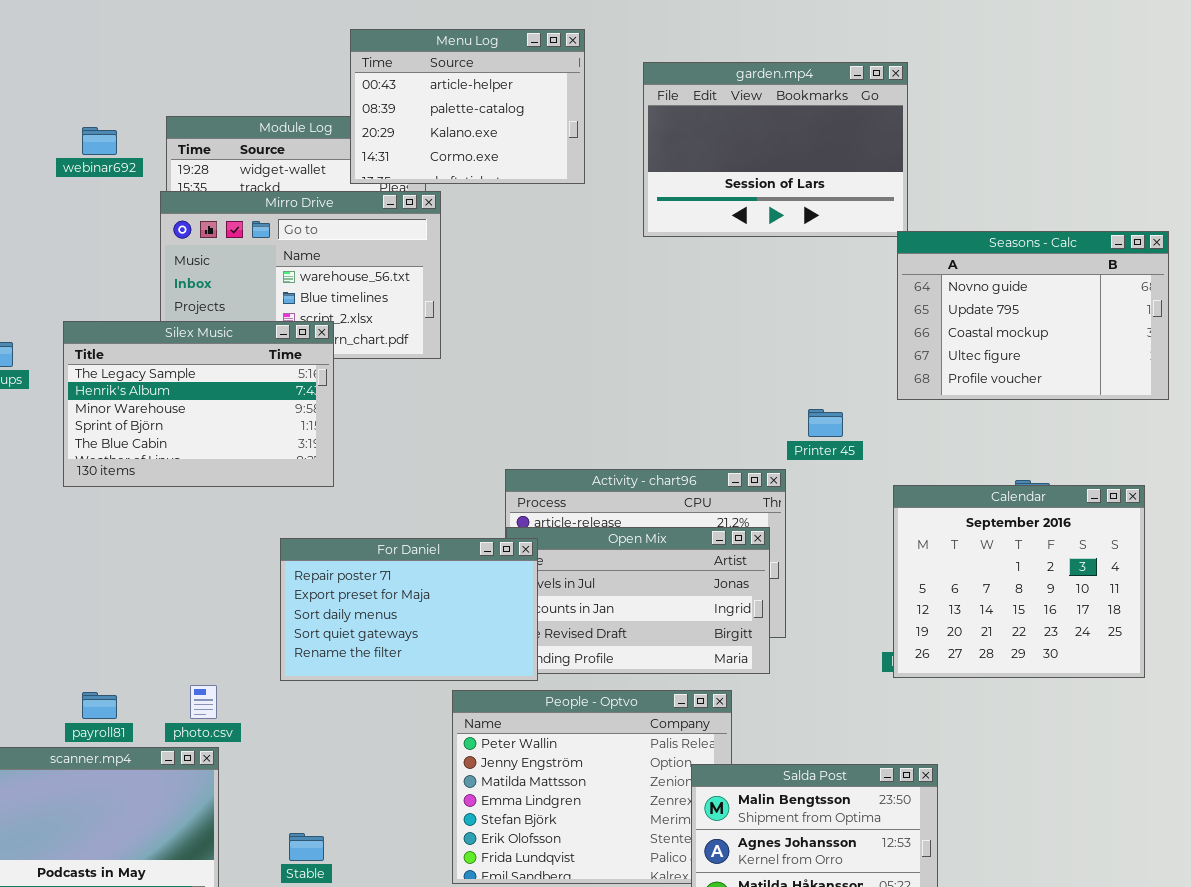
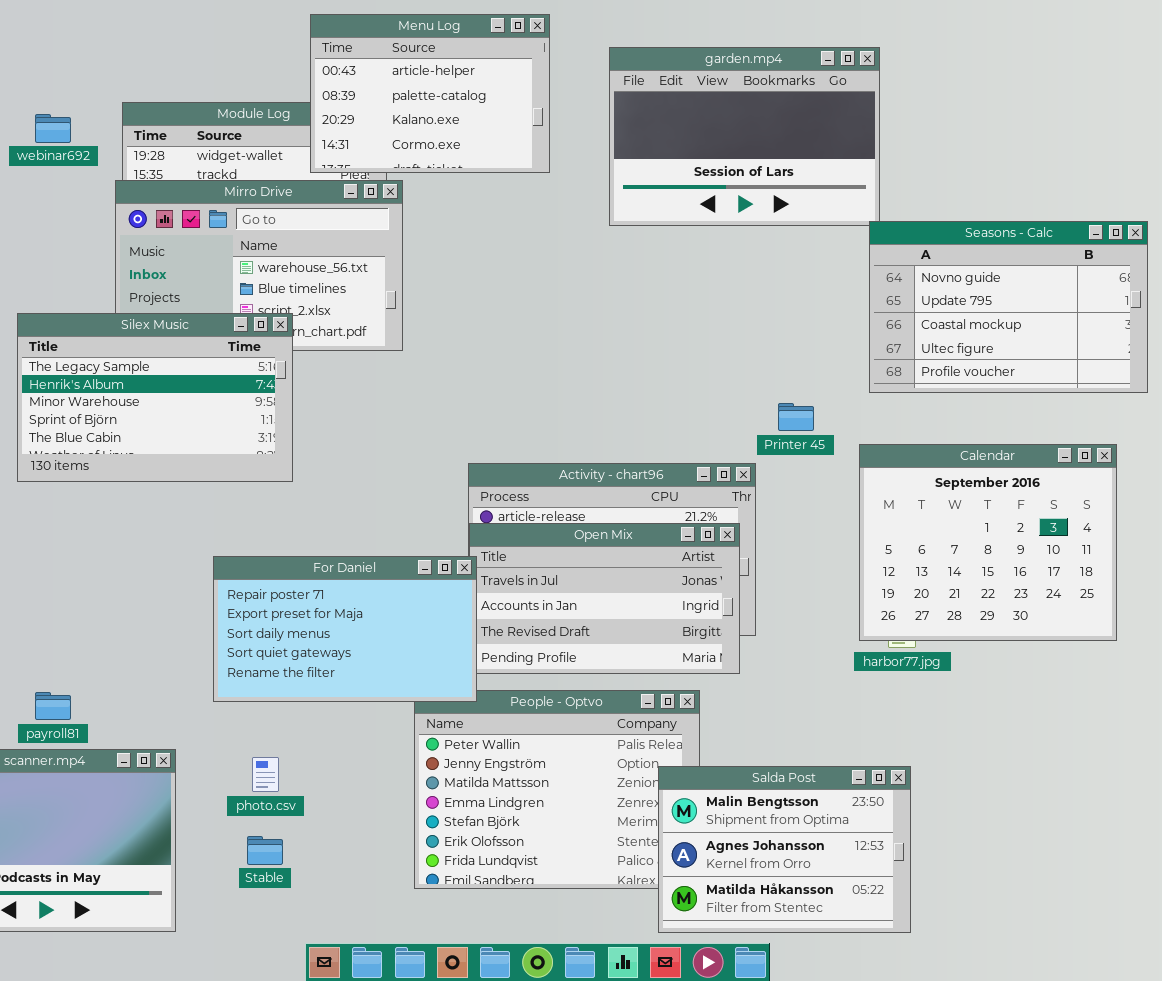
Calendar: [893,485,1145,678] -> [859,444,1117,641], moved
For Daniel: [280,538,538,681] -> [213,556,477,702], moved
photo.csv: [190,685,217,719] -> [252,757,279,792], moved

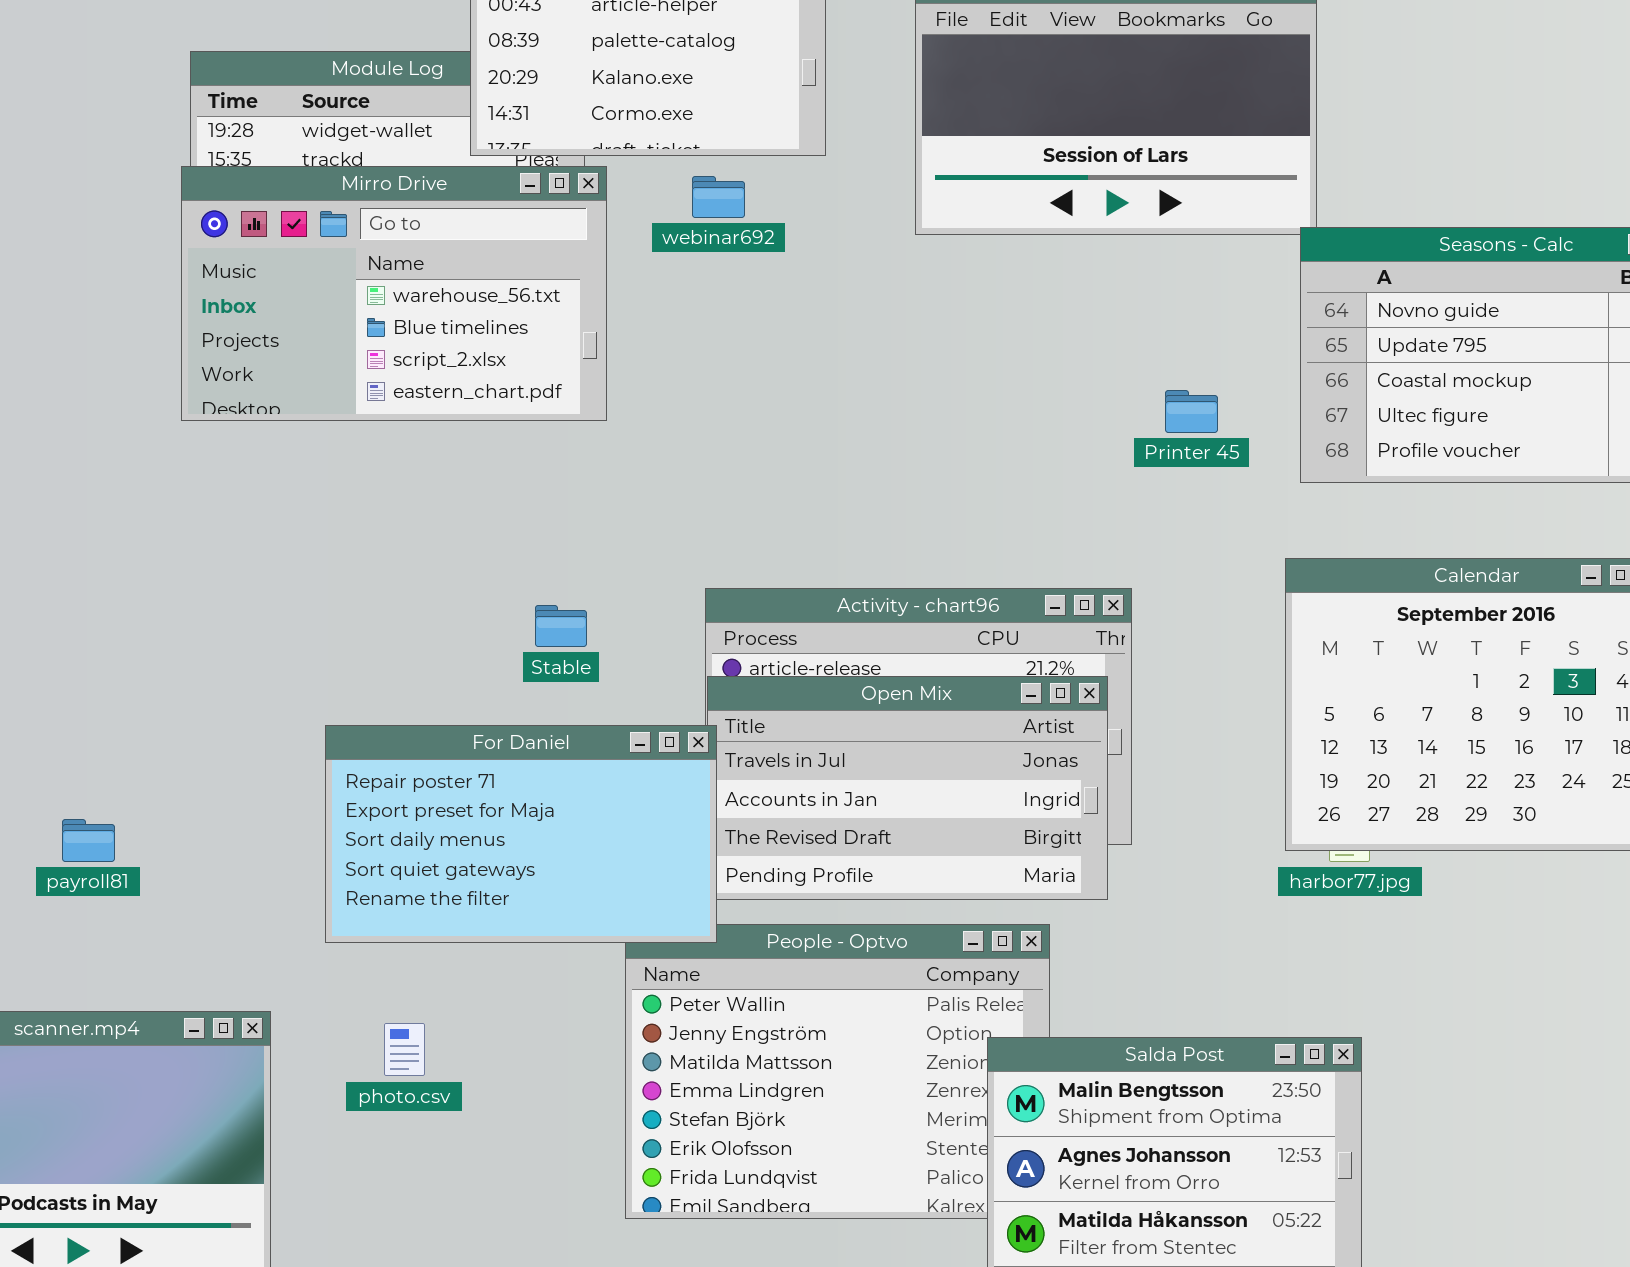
webinar692: [35,114,71,143] -> [692,176,745,218], moved
Silex Music: [17,313,293,482] -> none, closed
Printer 45: [778,403,814,431] -> [1165,390,1218,433], moved
payroll81: [35,692,71,720] -> [62,819,115,862], moved
Stable: [247,836,283,865] -> [535,605,587,647], moved

